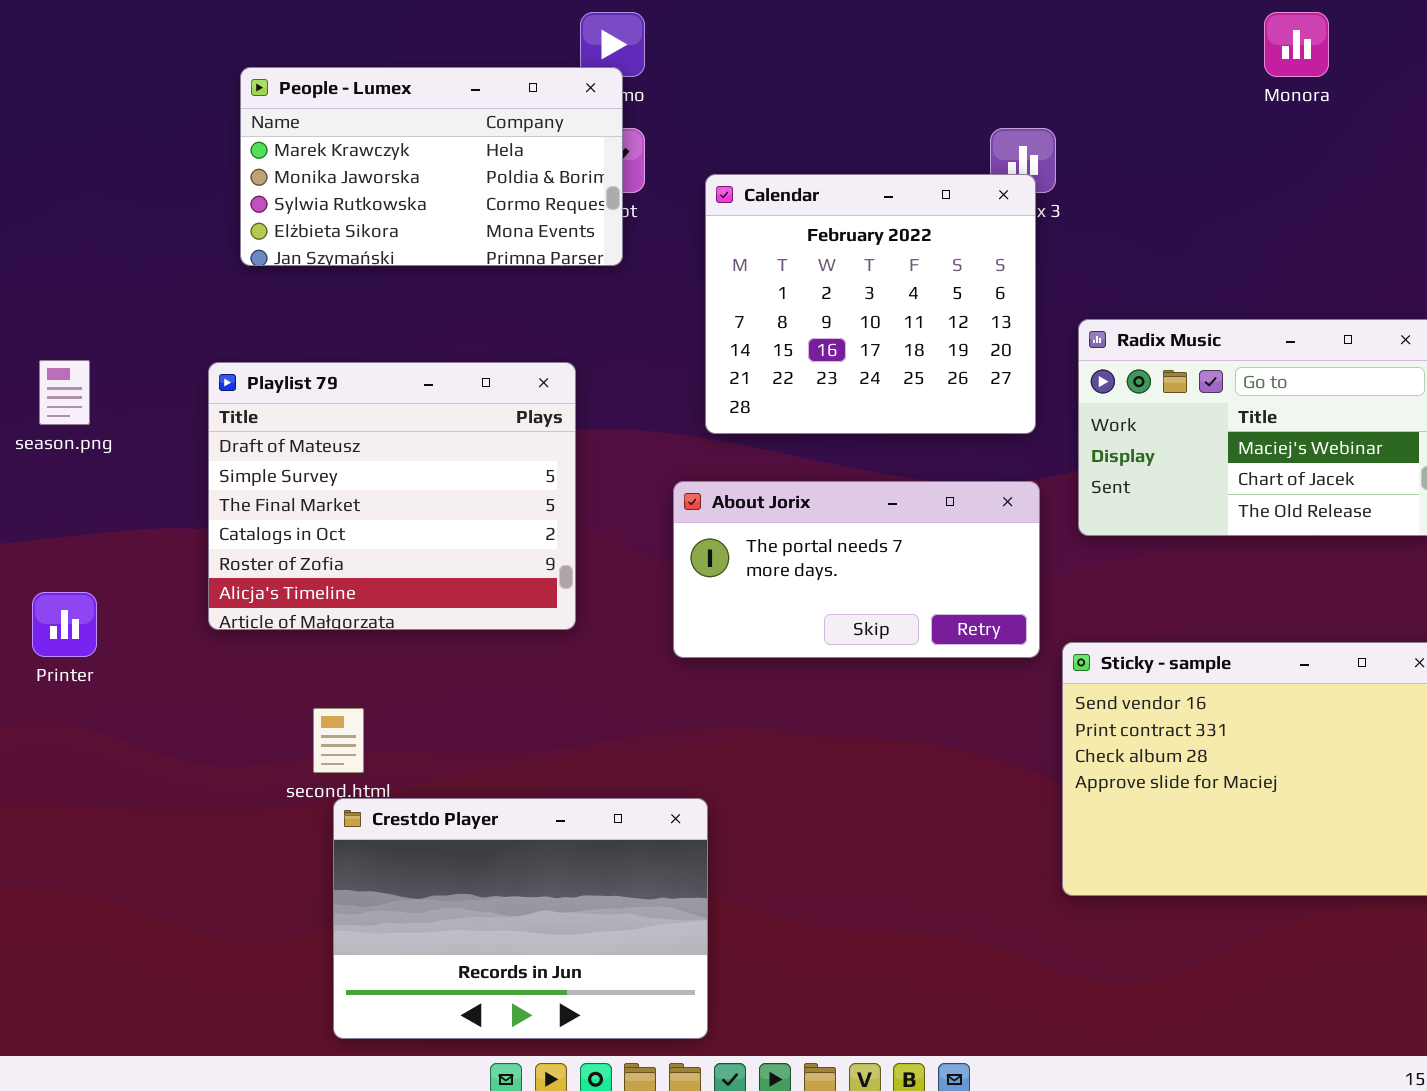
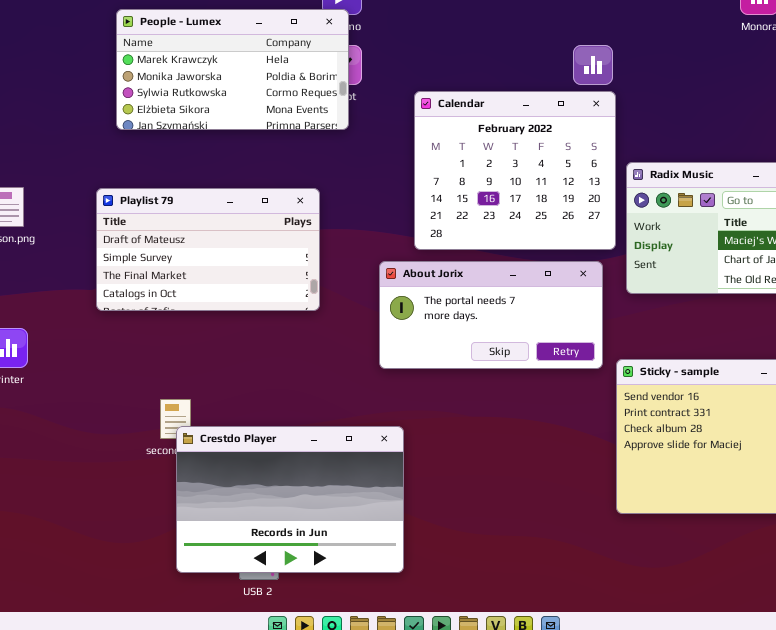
Calendar: [705,174,1036,434] -> [414,91,616,250], moved
Playlist 79: [208,362,576,630] -> [96,188,320,311], resized
Crestdo Player: [333,798,708,1039] -> [176,426,404,573], moved

